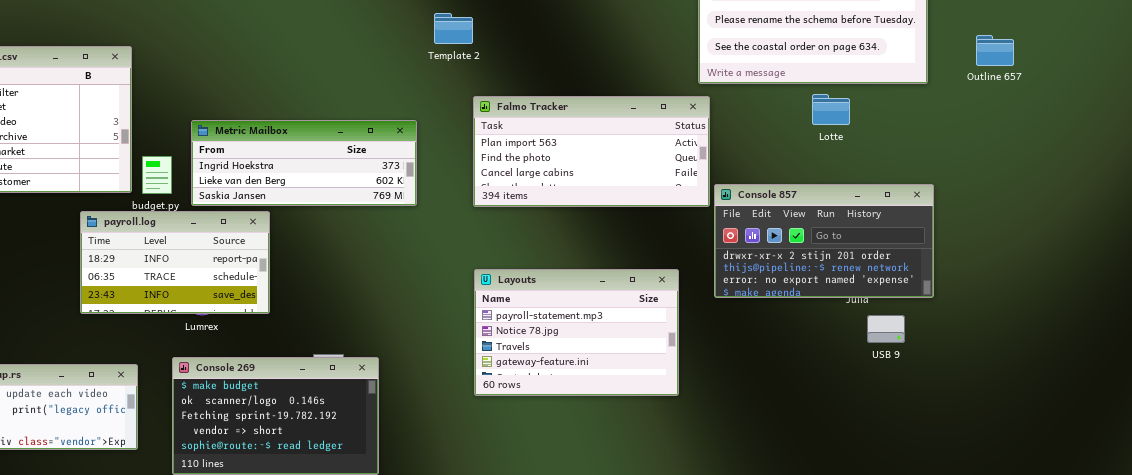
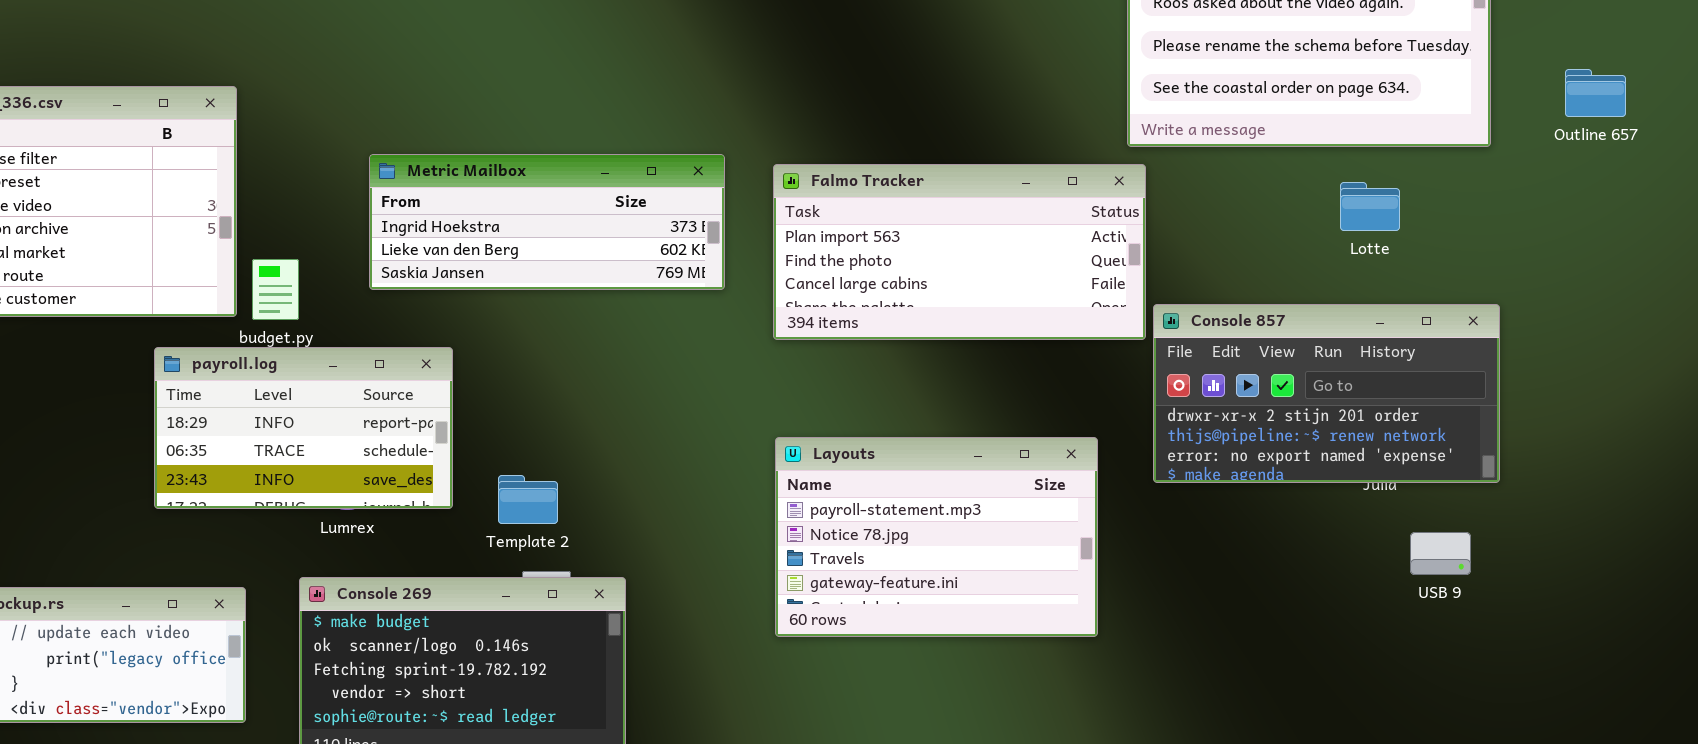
Template 2: [434,13,473,44] -> [498,475,558,524], moved
Lotte: [812,94,850,125] -> [1340,182,1400,231], moved
Metric Mailbox: [191,120,417,206] -> [369,154,725,290], moved
USB 9: [867,315,905,343] -> [1410,532,1471,575], moved

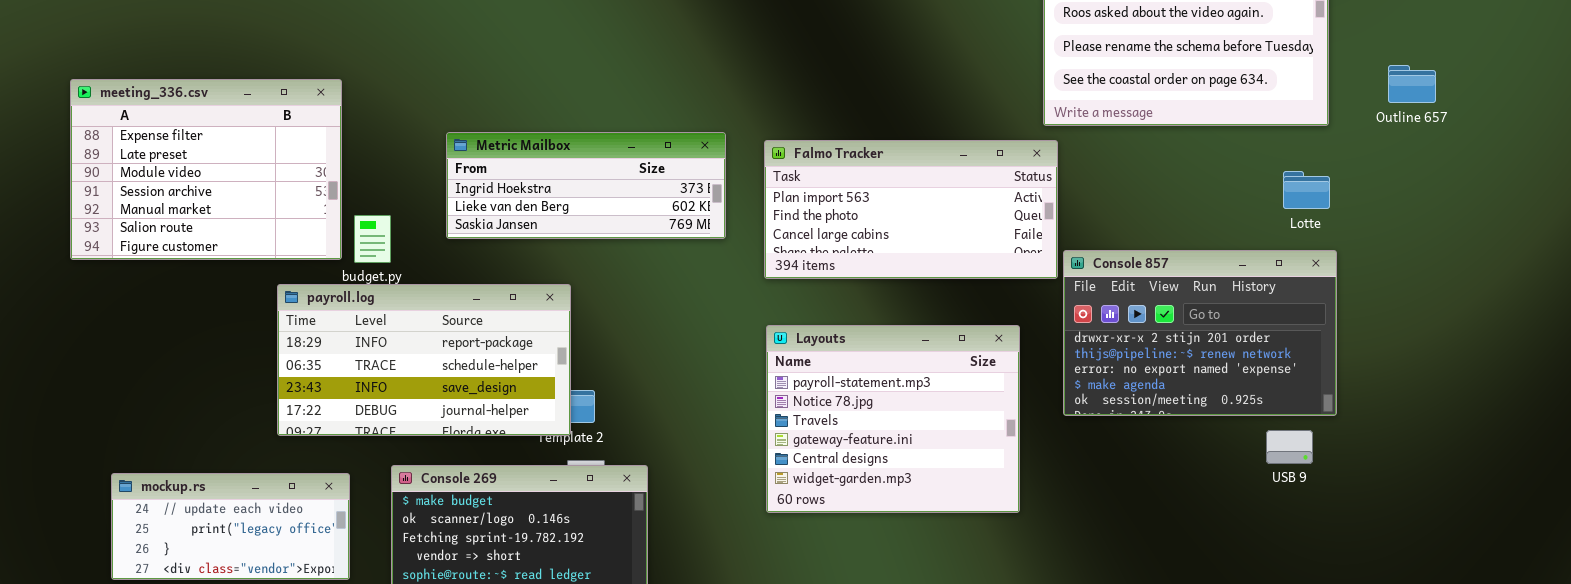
Lotte: [1340,182,1400,231] -> [1283,171,1330,209], moved
Console 857: [1153,304,1500,483] -> [1063,250,1337,416], resized
payroll.log: [154,347,453,509] -> [277,284,571,436], resized
Layouts: [775,437,1098,637] -> [766,325,1020,513], resized

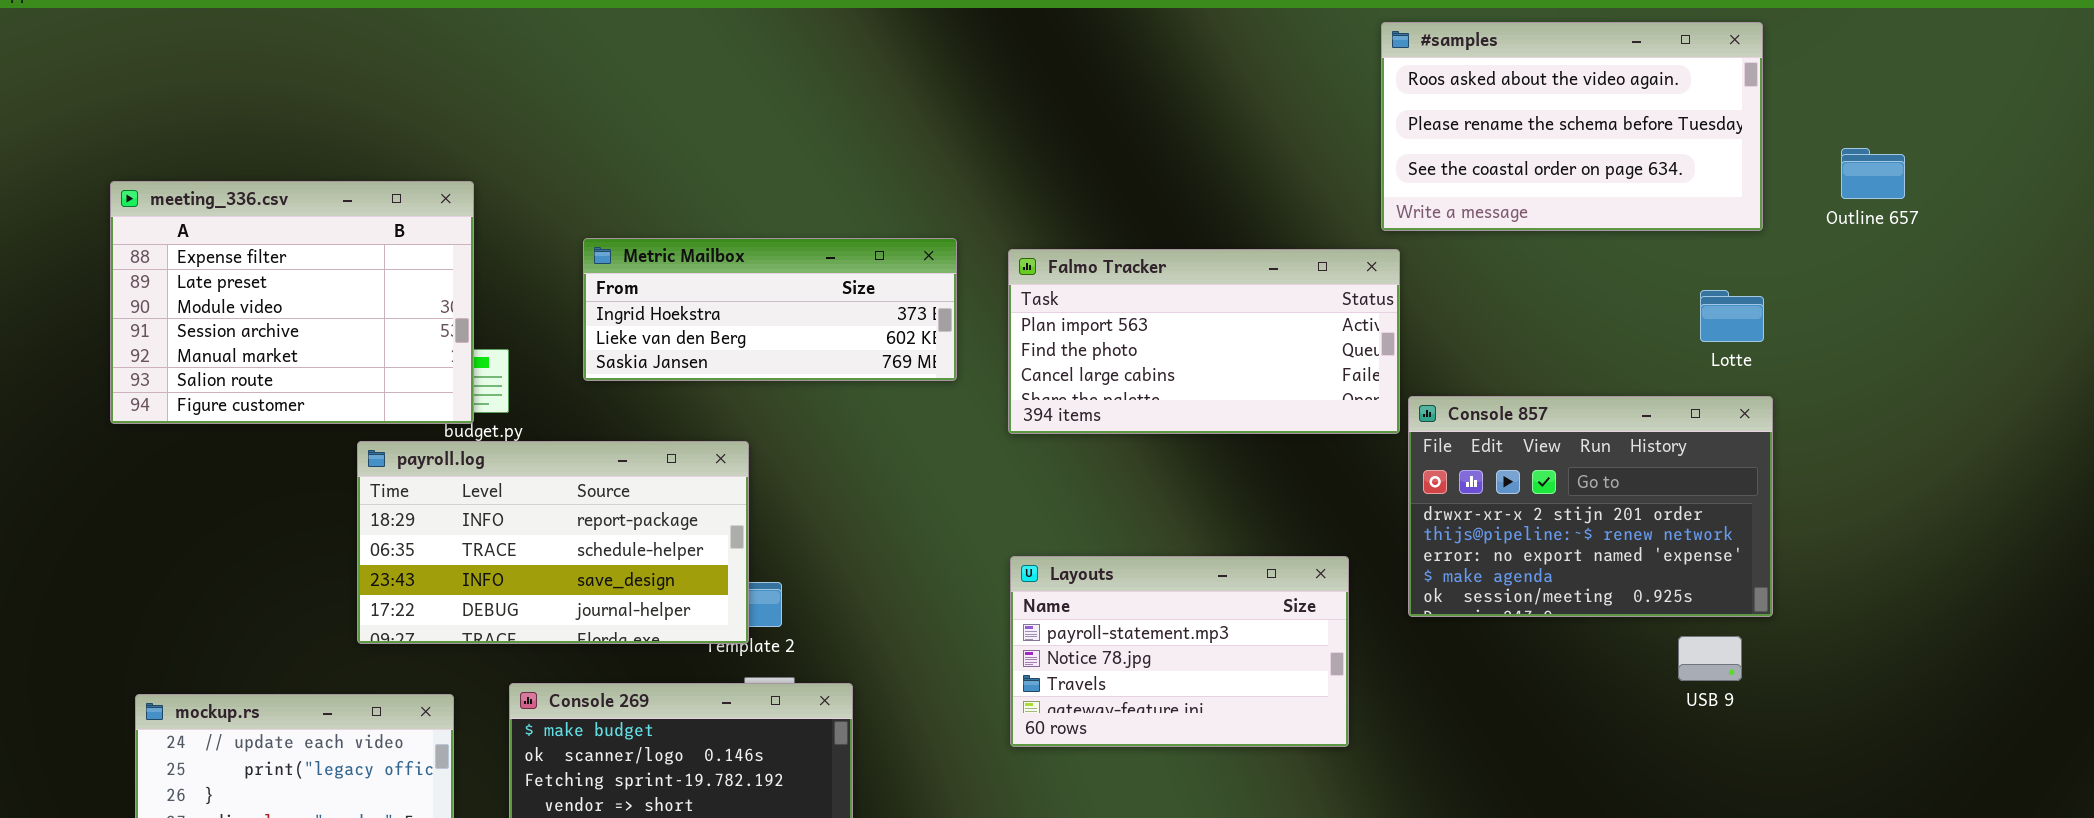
meeting_336.csv: [70,79,342,260] -> [110,181,474,424], moved
Layouts: [766,325,1020,513] -> [1010,556,1349,747], resized

